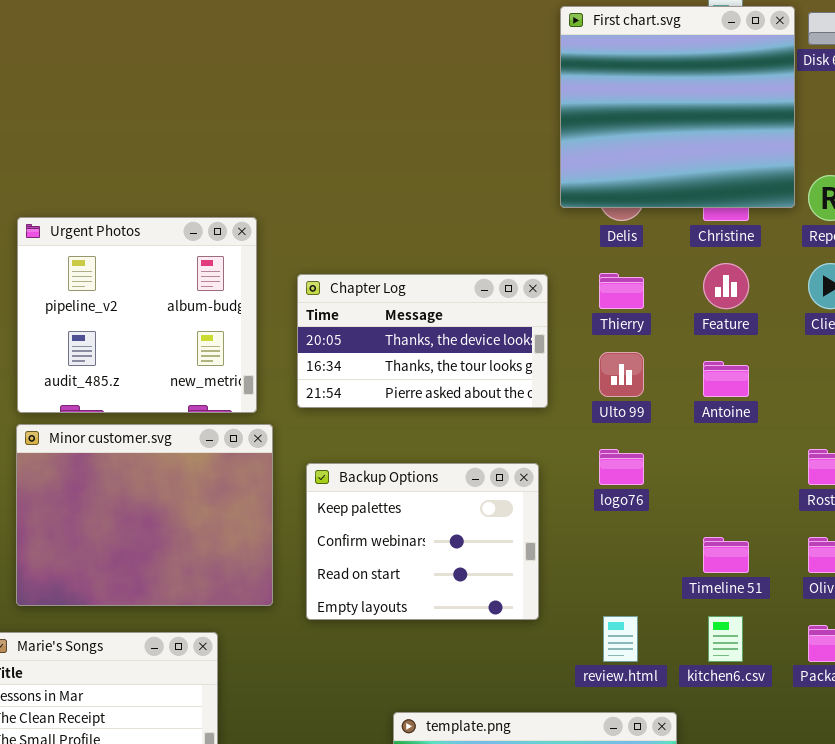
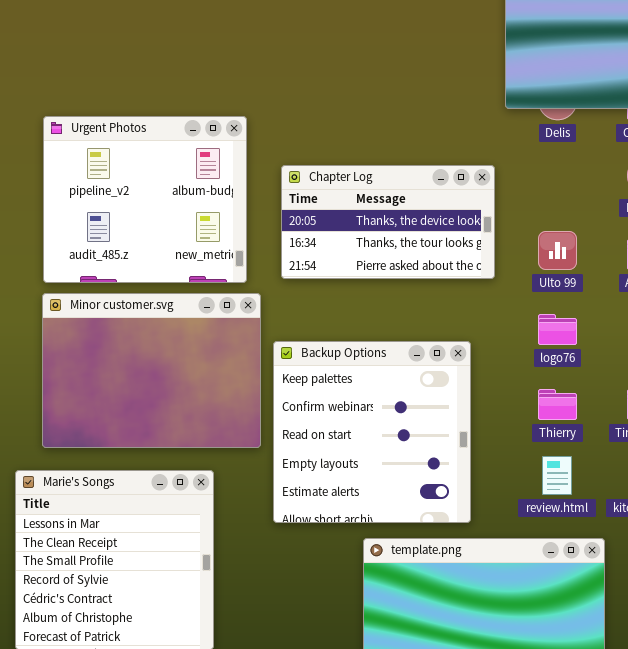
Thierry: [599,273,644,309] -> [538,389,577,420], moved
Backup Options: [306,463,539,620] -> [273,341,471,523], moved, resized

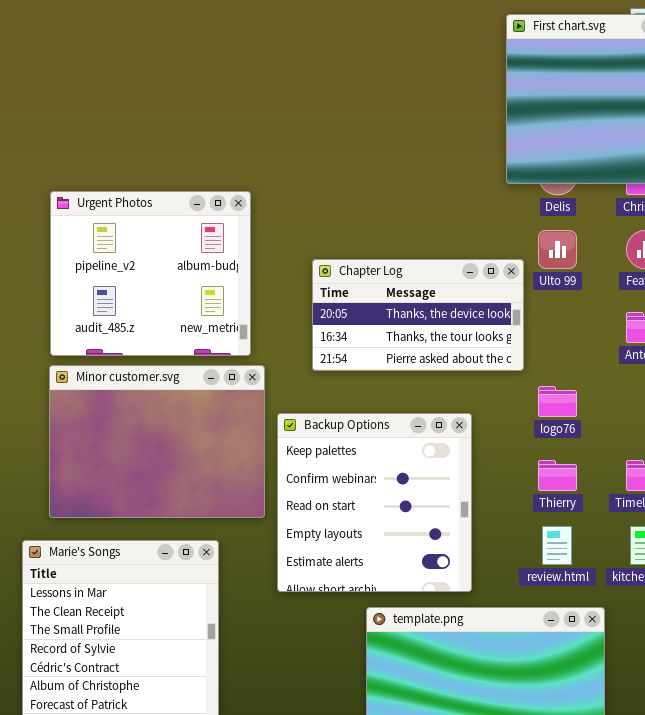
Chapter Log: [281,165,495,279] -> [312,259,524,371], moved
Ulto 99: [538,231,577,270] -> [538,230,577,269], moved

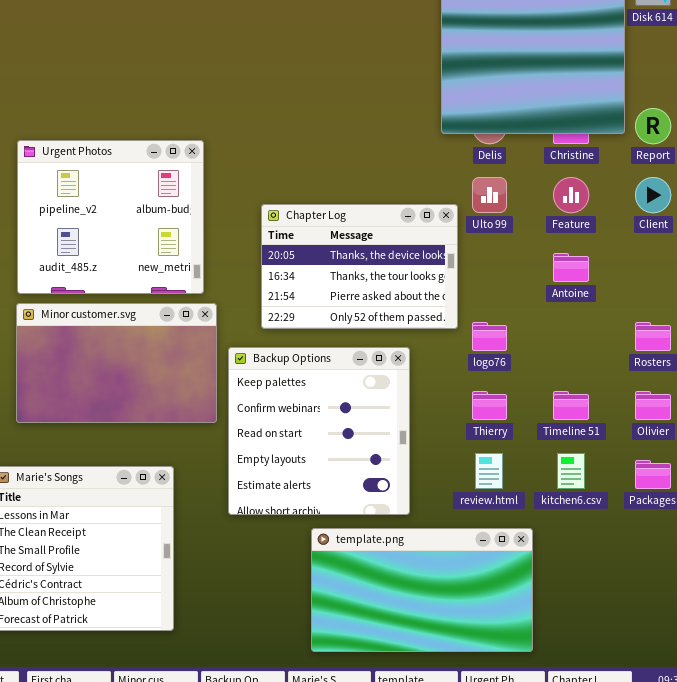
Chapter Log: [312,259,524,371] -> [261,204,458,329], resized
Minor customer.svg: [49,365,265,518] -> [16,303,217,423], resized

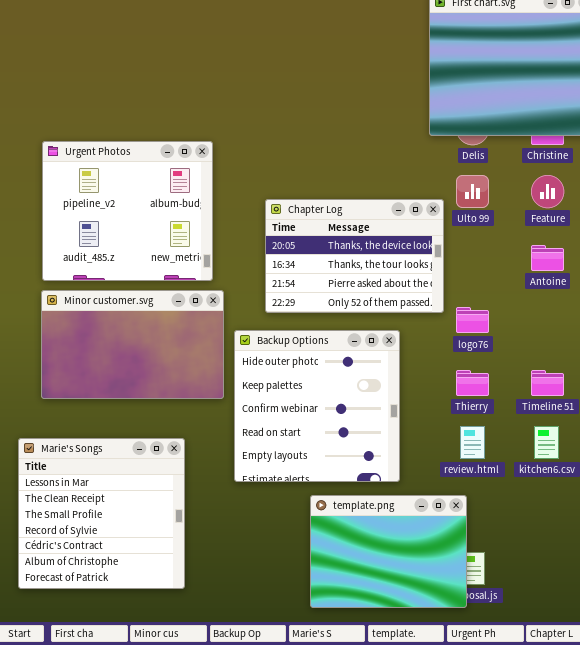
Backup Options: [228,347,410,515] -> [234,330,400,482], scrolled up 1 row
template.png: [311,528,533,652] -> [310,495,467,608], resized

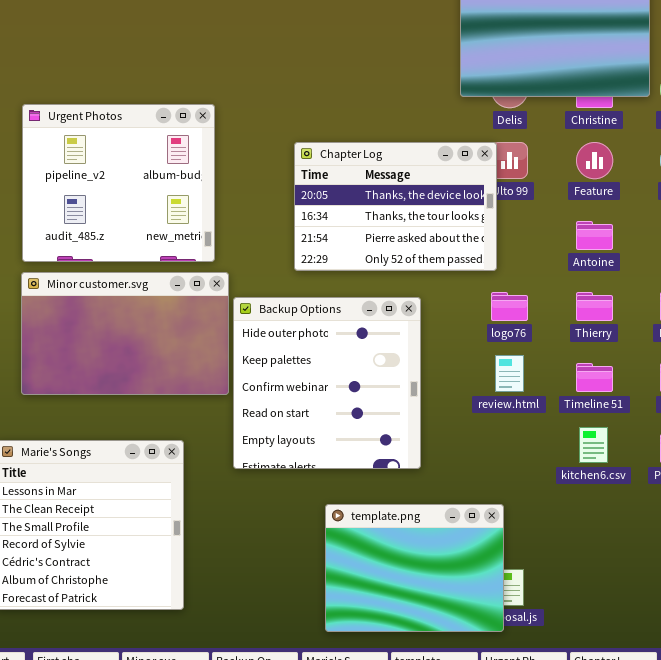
Chapter Log: [265,199,444,313] -> [294,142,497,271], moved
Backup Options: [234,330,400,482] -> [233,297,421,469], moved
Thierry: [456,370,489,396] -> [576,292,613,321], moved
review.html: [460,426,485,459] -> [495,355,524,392], moved

